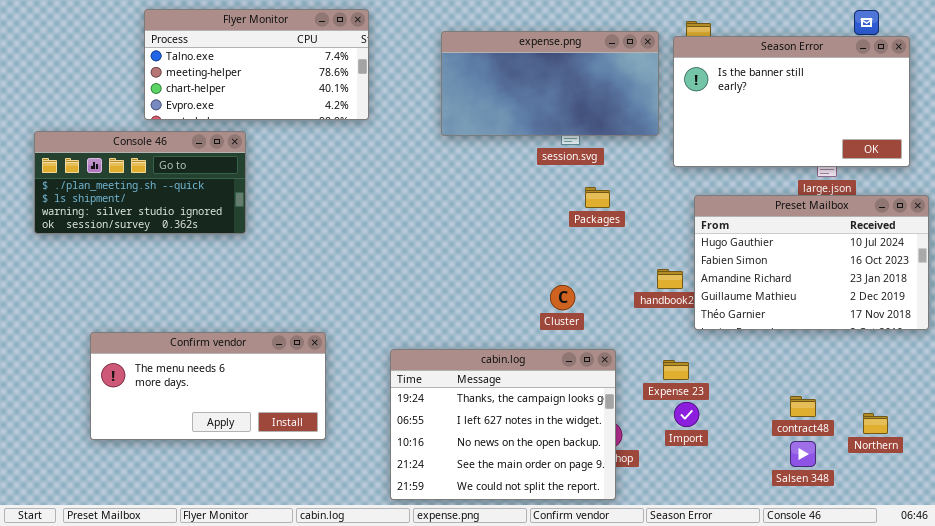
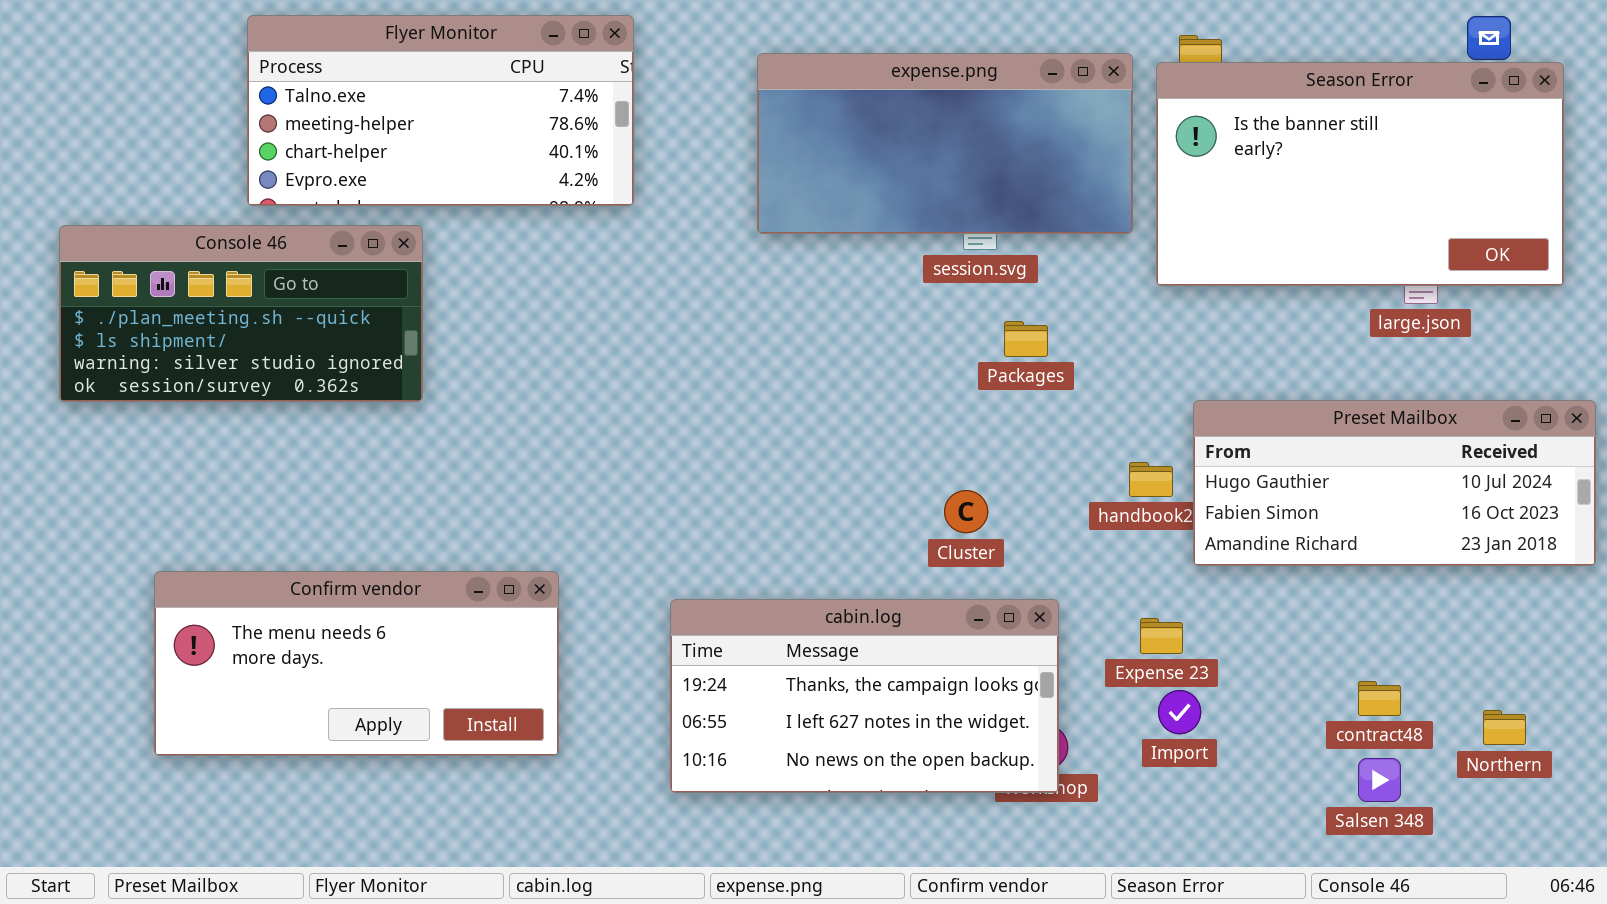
Preset Mailbox: [694,195,929,330] -> [1193,400,1596,566], resized
cabin.log: [390,349,616,500] -> [670,599,1059,793], resized

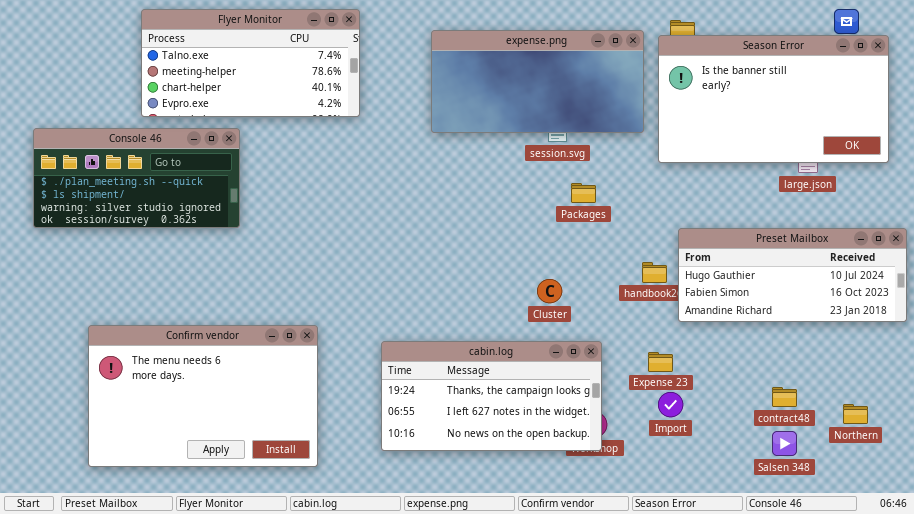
Confirm vendor: [154,571,559,756] -> [88,325,318,467], resized

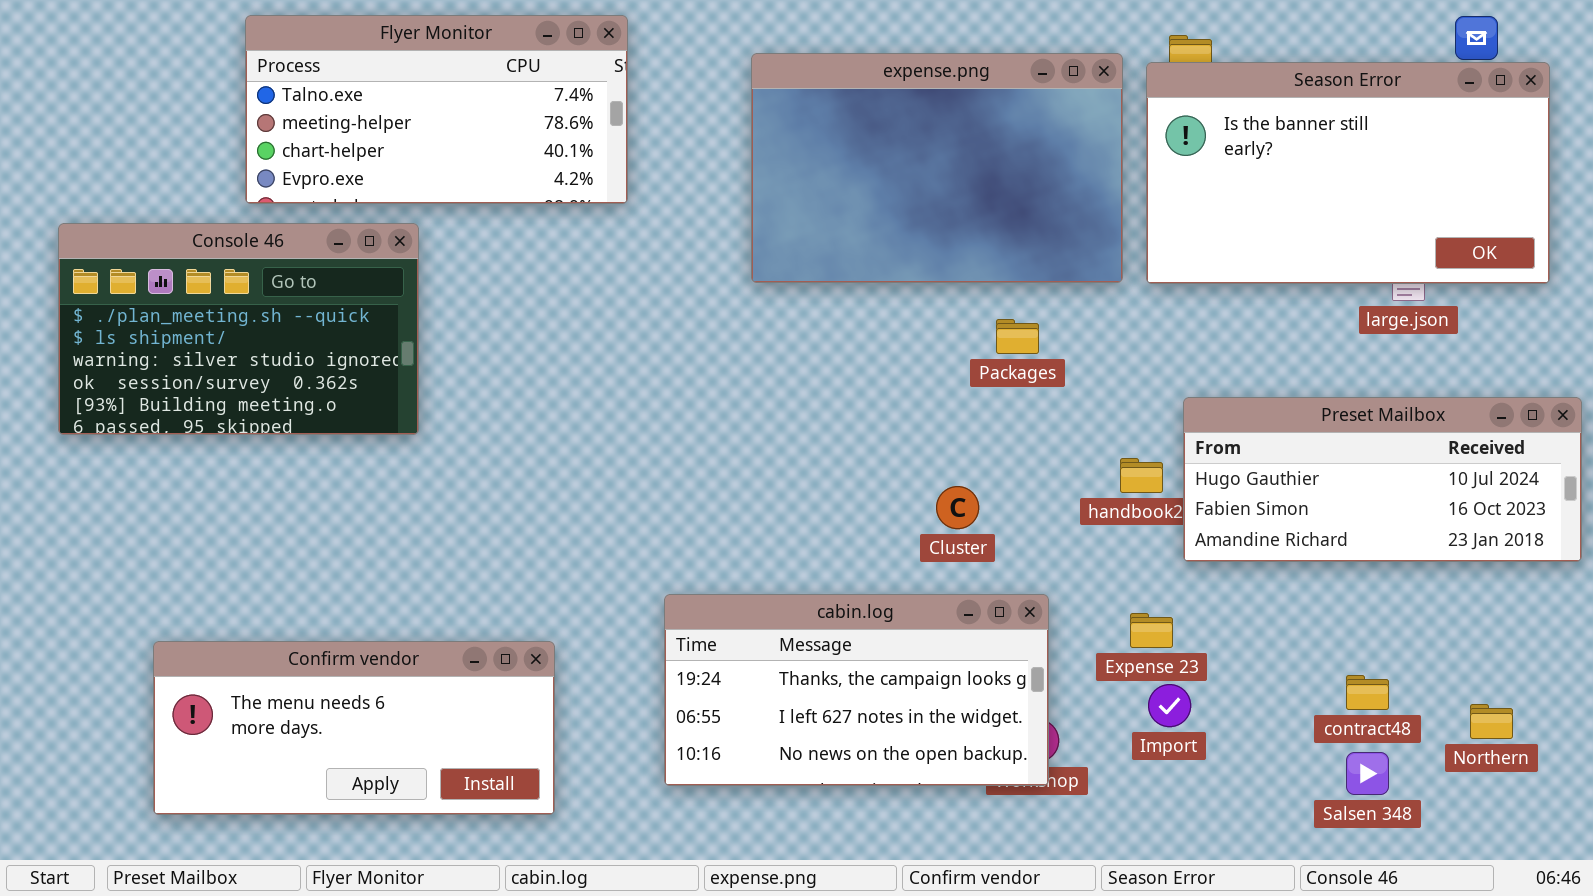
expense.png: [431,30,644,133] -> [751,53,1123,283], resized
Console 46: [33,128,240,228] -> [58,223,419,435], resized
Confirm vendor: [88,325,318,467] -> [153,641,555,815], resized

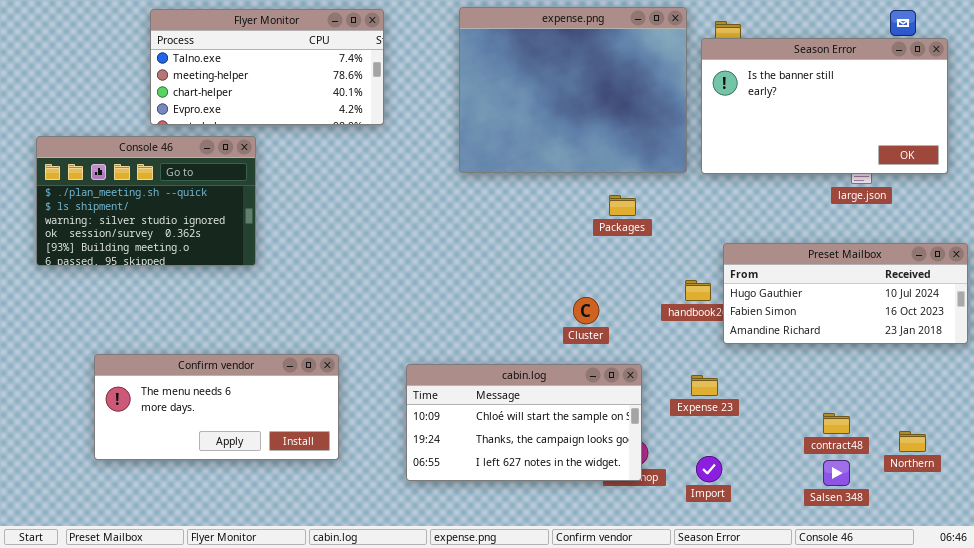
expense.png: [751,53,1123,283] -> [459,7,687,173], resized
cabin.log: [664,594,1049,786] -> [406,364,642,481], scrolled up 1 row
Confirm vendor: [153,641,555,815] -> [94,354,339,460], moved
Import: [1148,684,1191,727] -> [696,456,722,482], moved

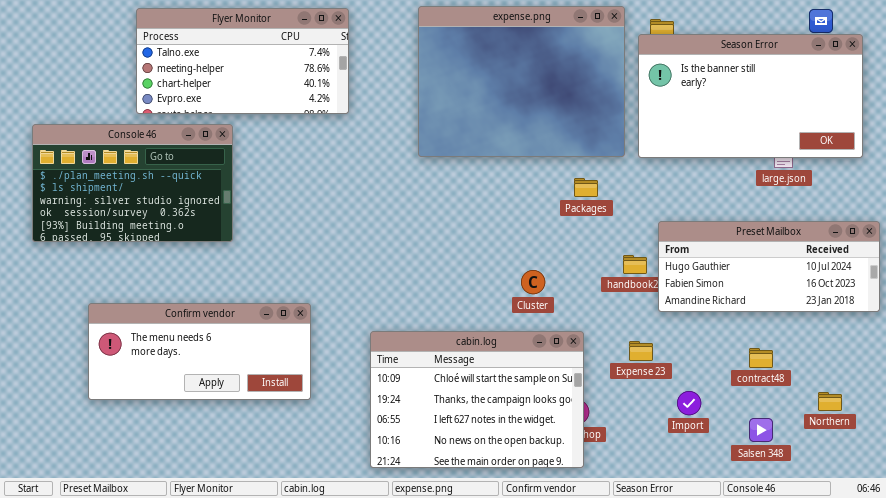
Packages: [609,195,636,216] -> [574,178,598,197], moved
Confirm vendor: [94,354,339,460] -> [88,303,311,400], moved
cabin.log: [406,364,642,481] -> [370,331,584,468], resized
contract48: [823,413,850,434] -> [749,348,773,368], moved
Import: [696,456,722,482] -> [677,391,701,415], moved

